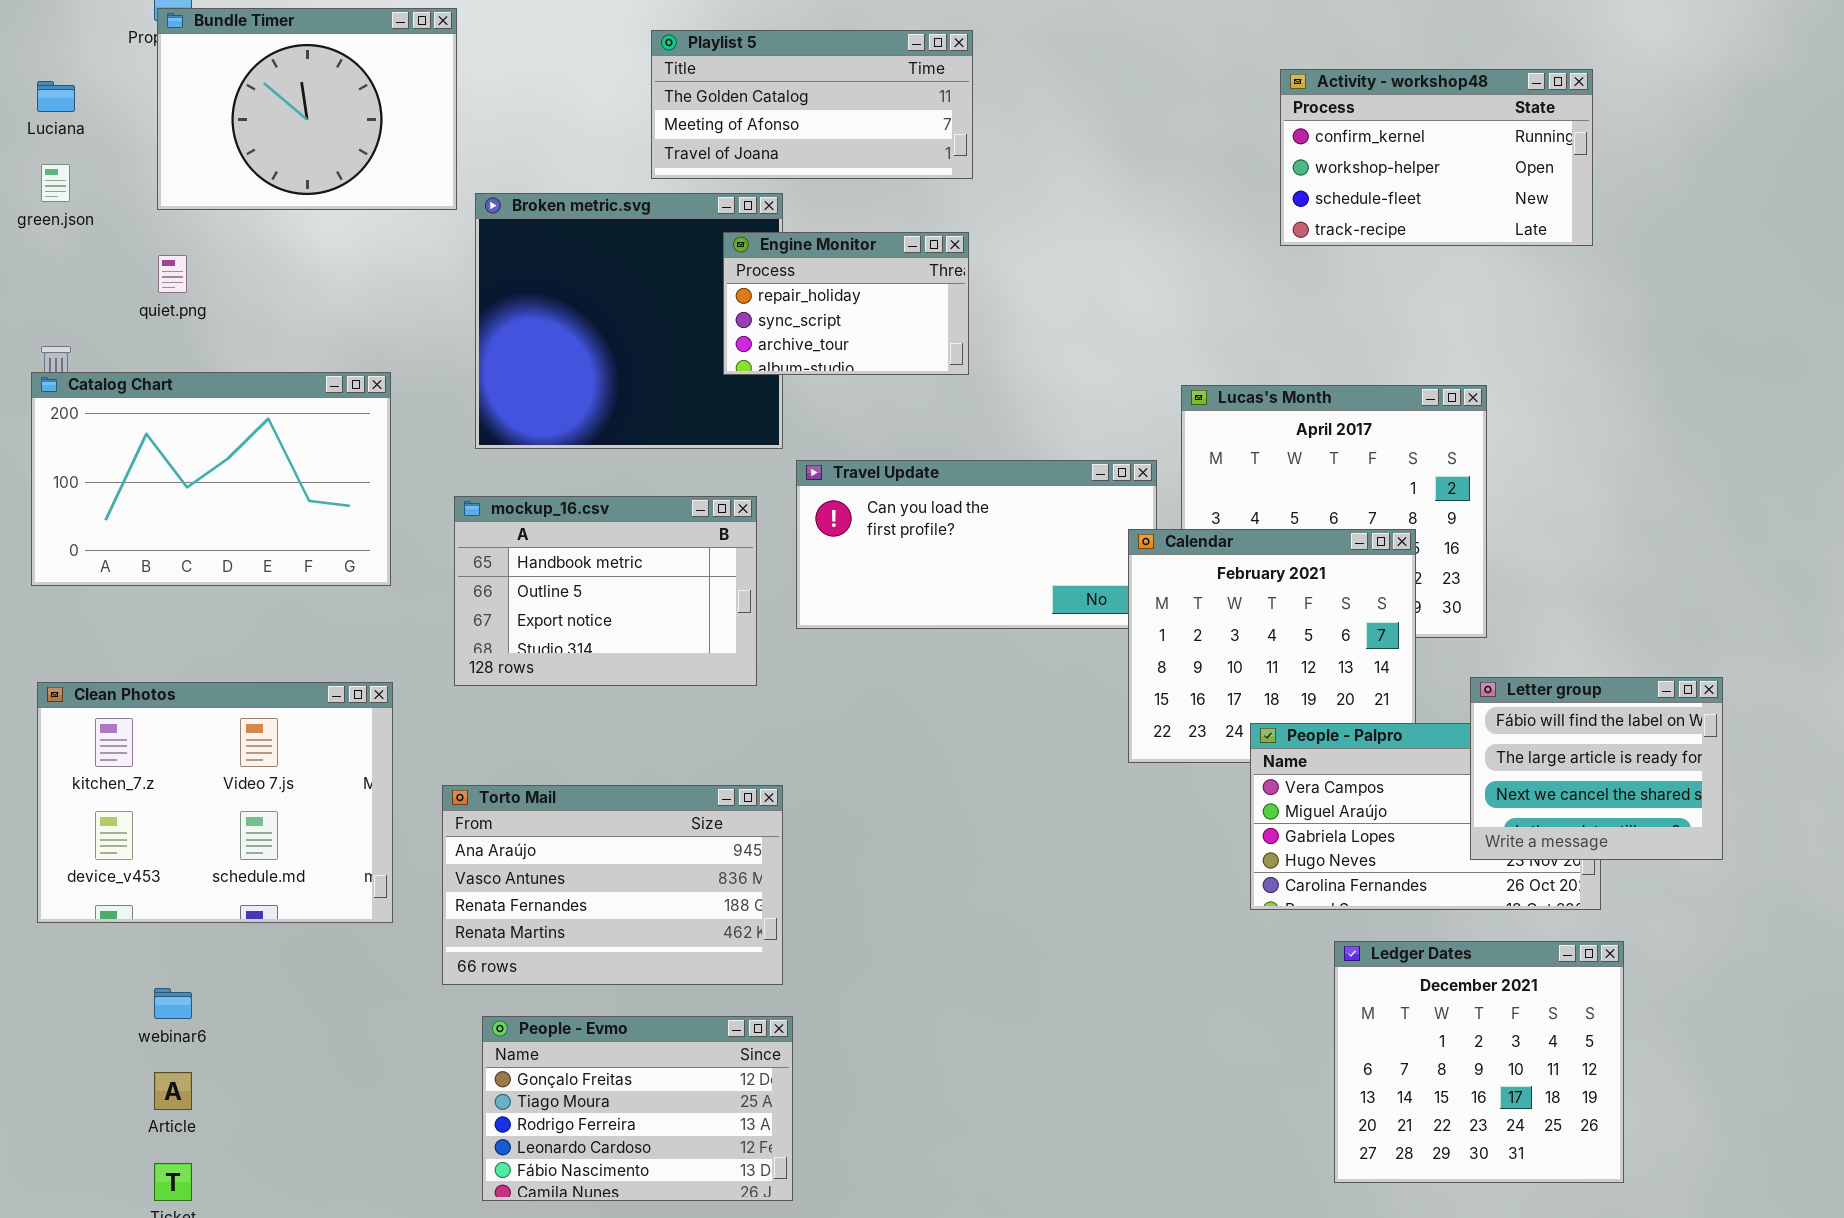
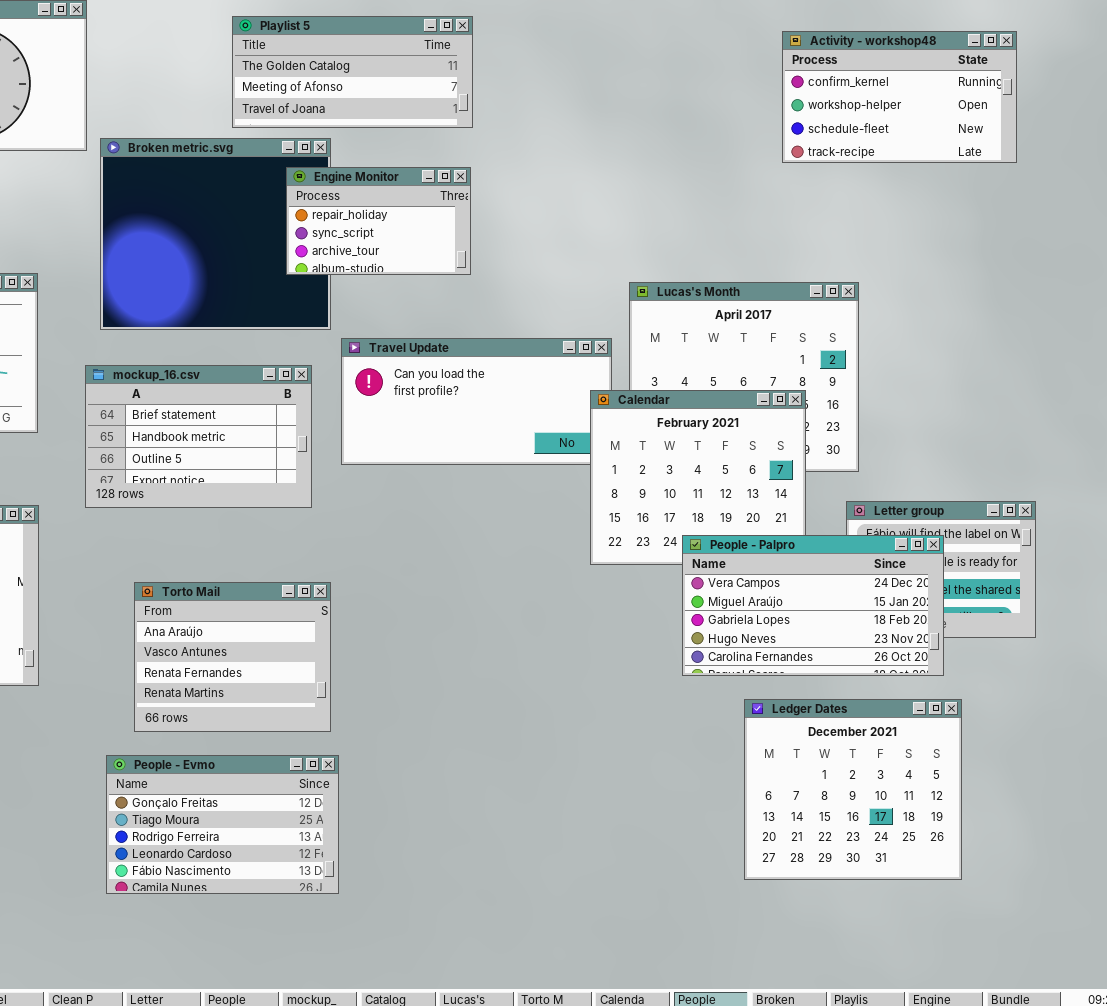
Activity - workshop48: [1280,69,1593,246] -> [782,31,1017,163], moved
mockup_16.csv: [454,496,757,686] -> [85,365,312,508], scrolled up 1 row
People - Palpro: [1250,723,1601,910] -> [682,535,944,676], raised
Torto Mail: [442,785,783,985] -> [134,582,331,732], resized

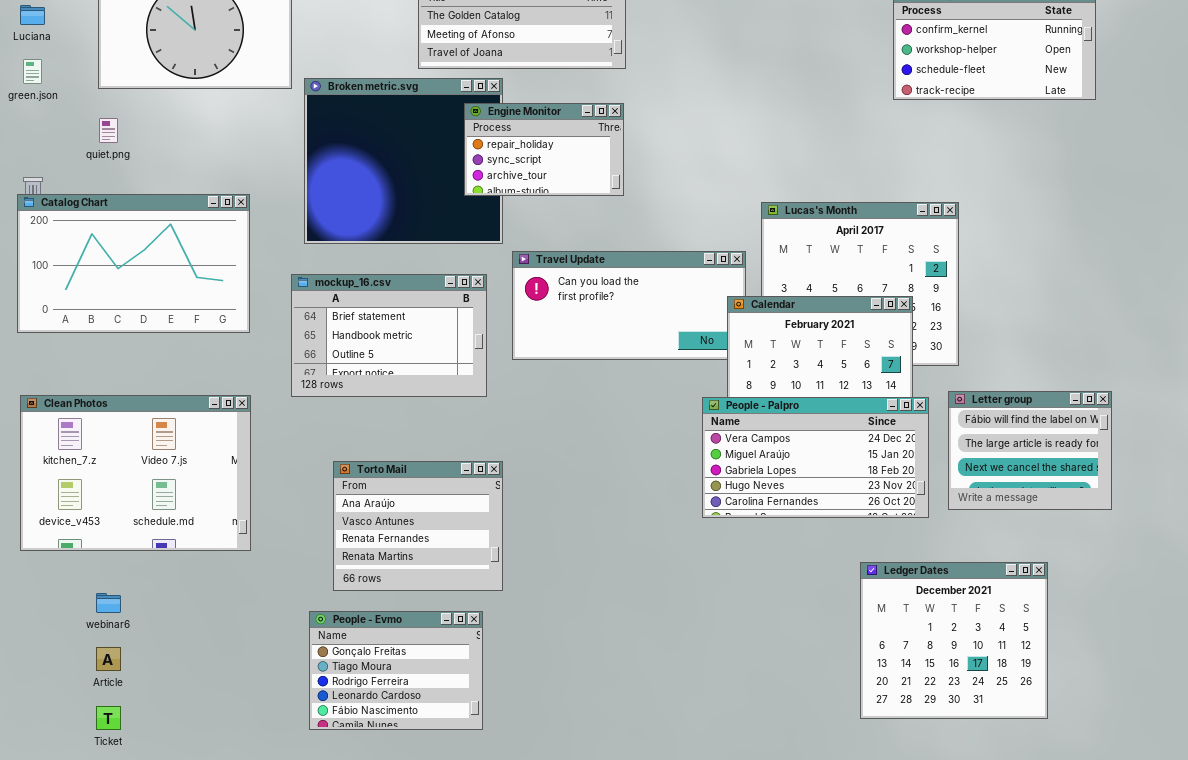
People - Palpro: [682,535,944,676] -> [702,397,929,518], moved
People - Evmo: [106,755,339,894] -> [309,611,483,730], resized

